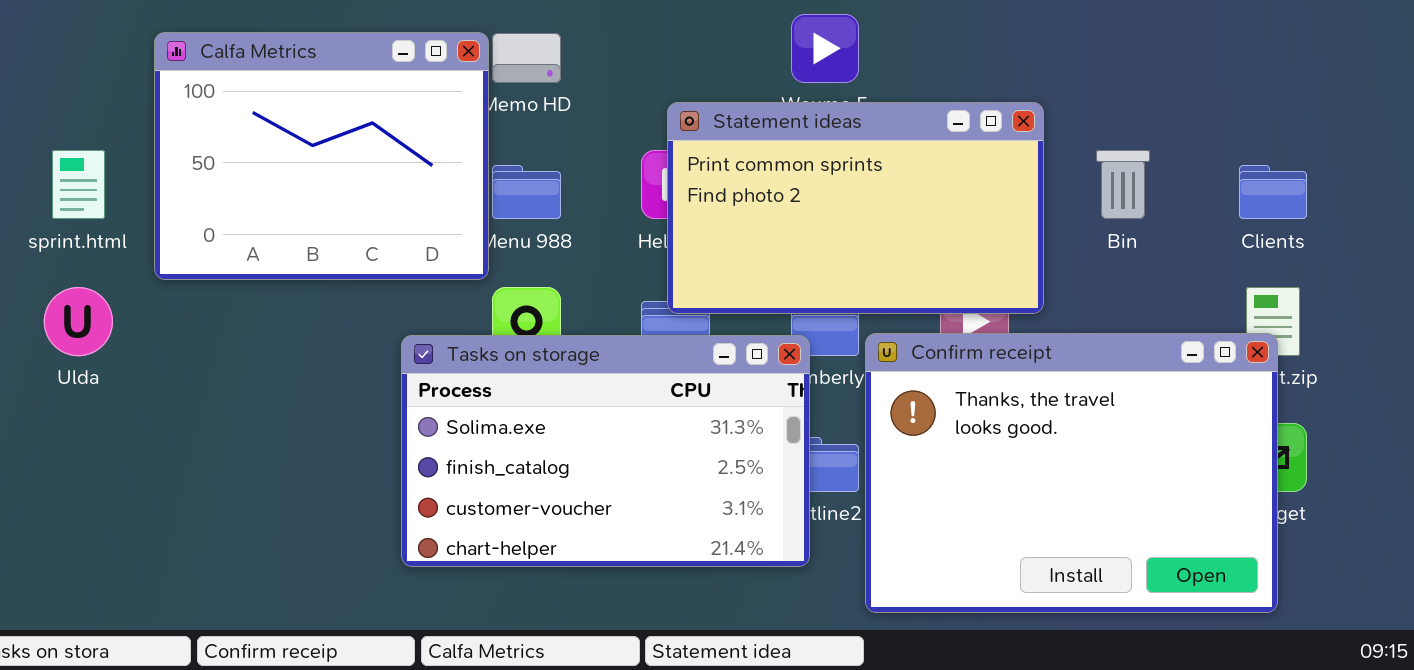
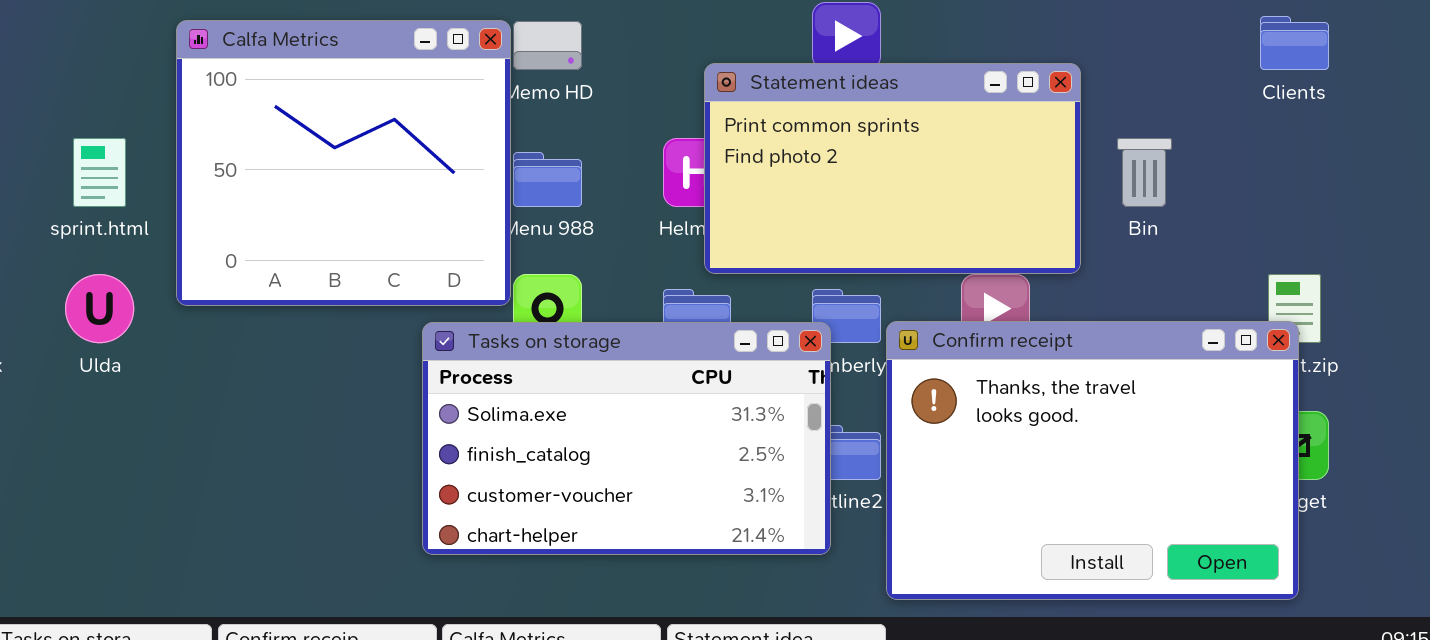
Calfa Metrics: [154,32,489,280] -> [176,20,511,306], resized
Statement ideas: [667,102,1044,314] -> [704,63,1081,274], moved
Clients: [1239,165,1307,219] -> [1260,16,1329,70], moved

